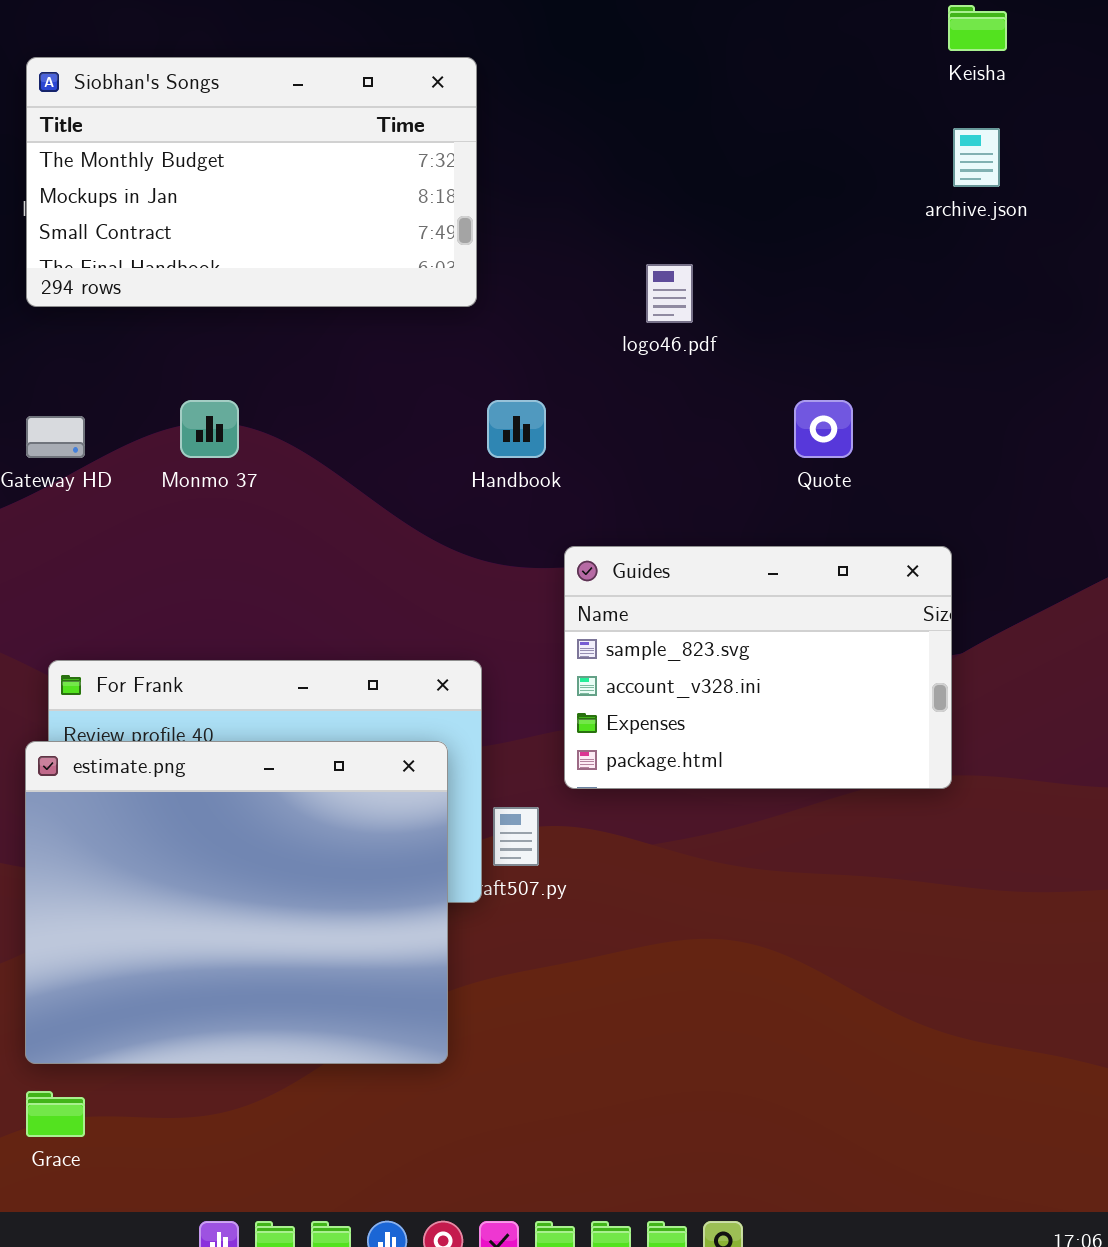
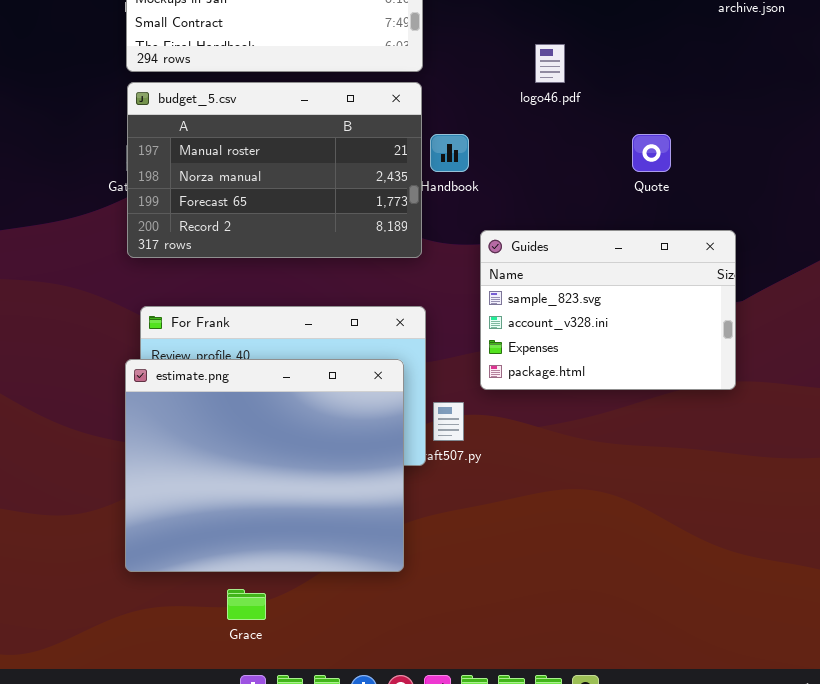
budget_5.csv: none -> [127,82,422,258], opened
Grace: [26,1091,85,1137] -> [227,589,266,620], moved

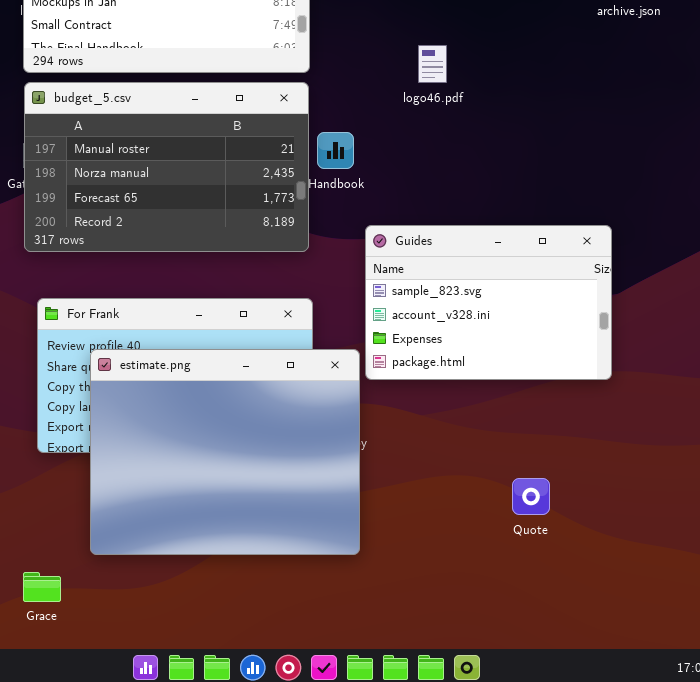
Quote: [632,134,671,172] -> [512,478,550,515], moved
estimate.png: [125,359,404,572] -> [90,349,360,555], moved
Grace: [227,589,266,620] -> [23,572,61,602], moved

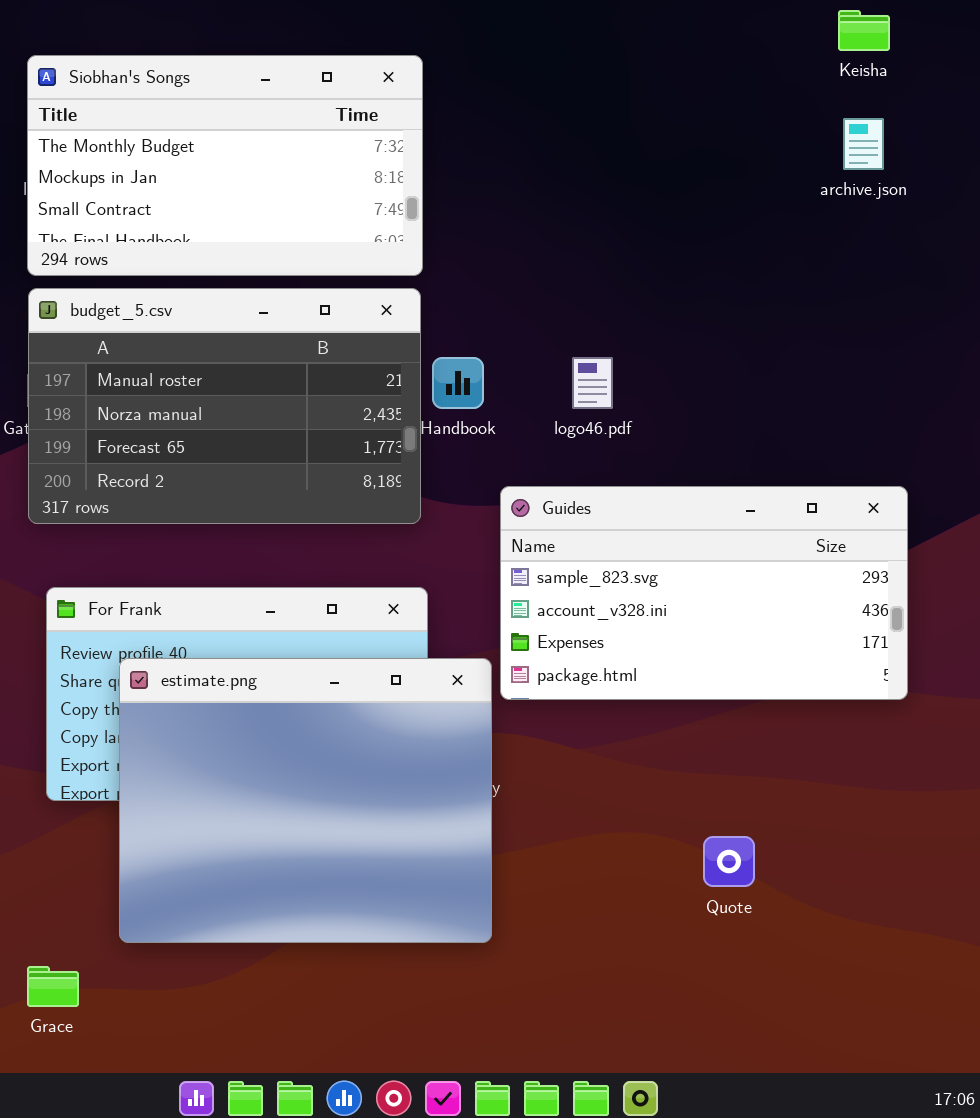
logo46.pdf: [418,45,447,83] -> [572,357,613,409], moved
Guides: [365,225,612,380] -> [500,486,908,700], resized

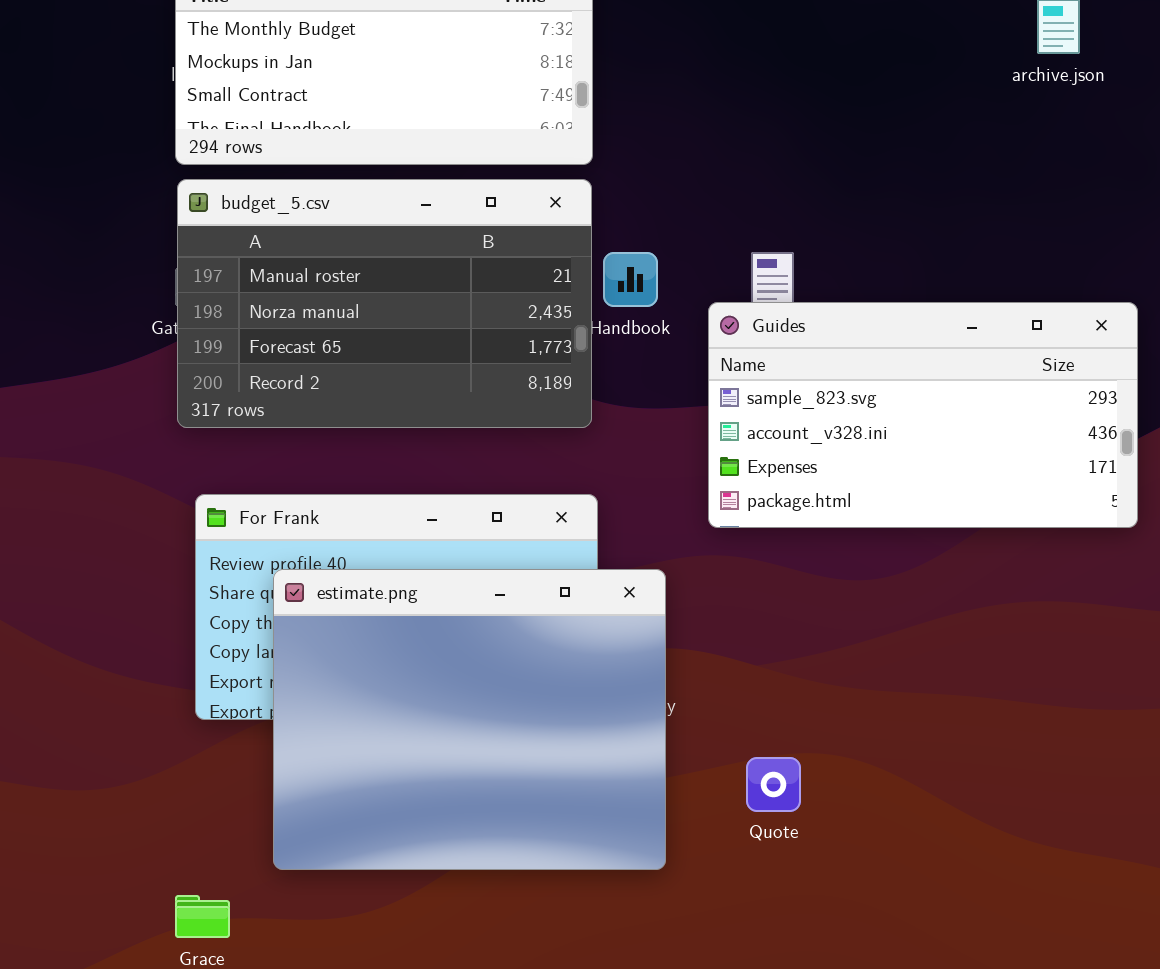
Guides: [500,486,908,700] -> [708,302,1138,528], moved
Quote: [703,836,755,887] -> [746,757,801,812], moved

